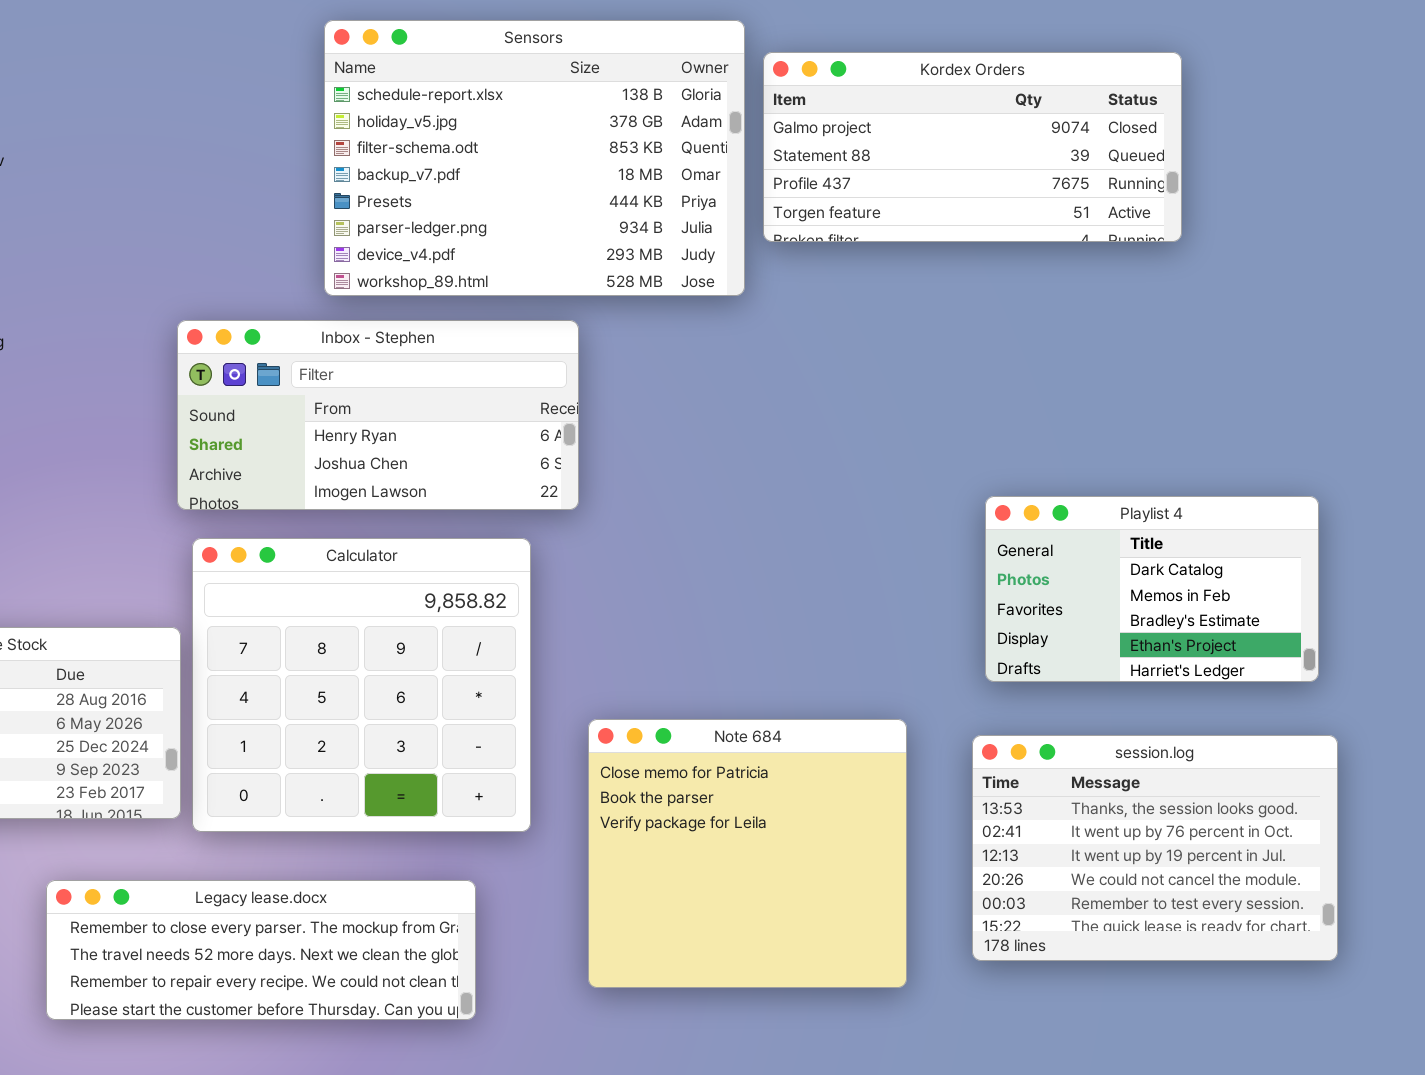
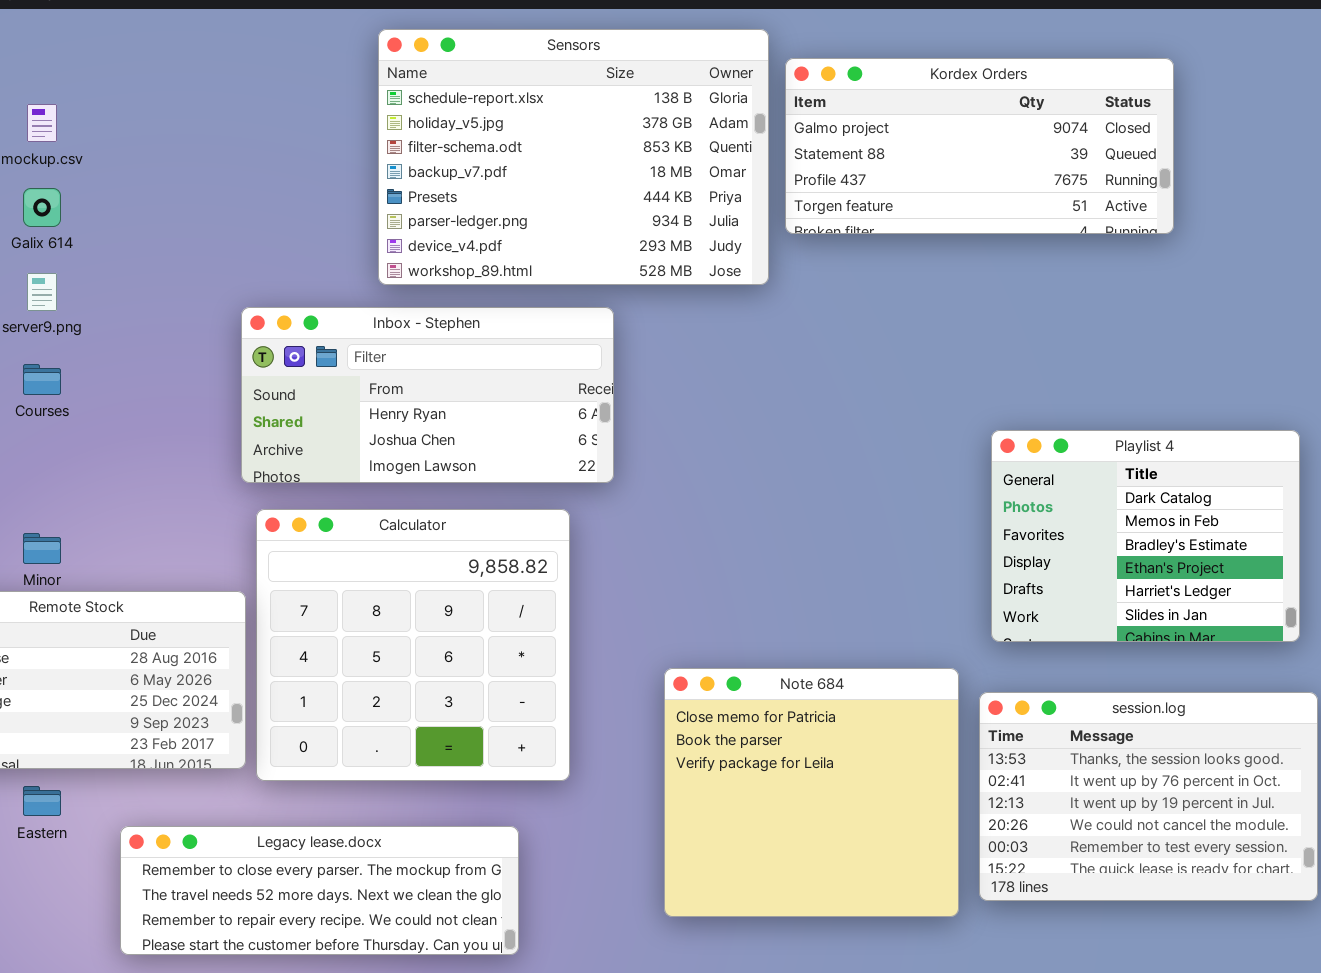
Playlist 4: [985,496,1319,682] -> [991,430,1300,642], resized
Note 684: [588,719,907,988] -> [664,668,959,917], moved

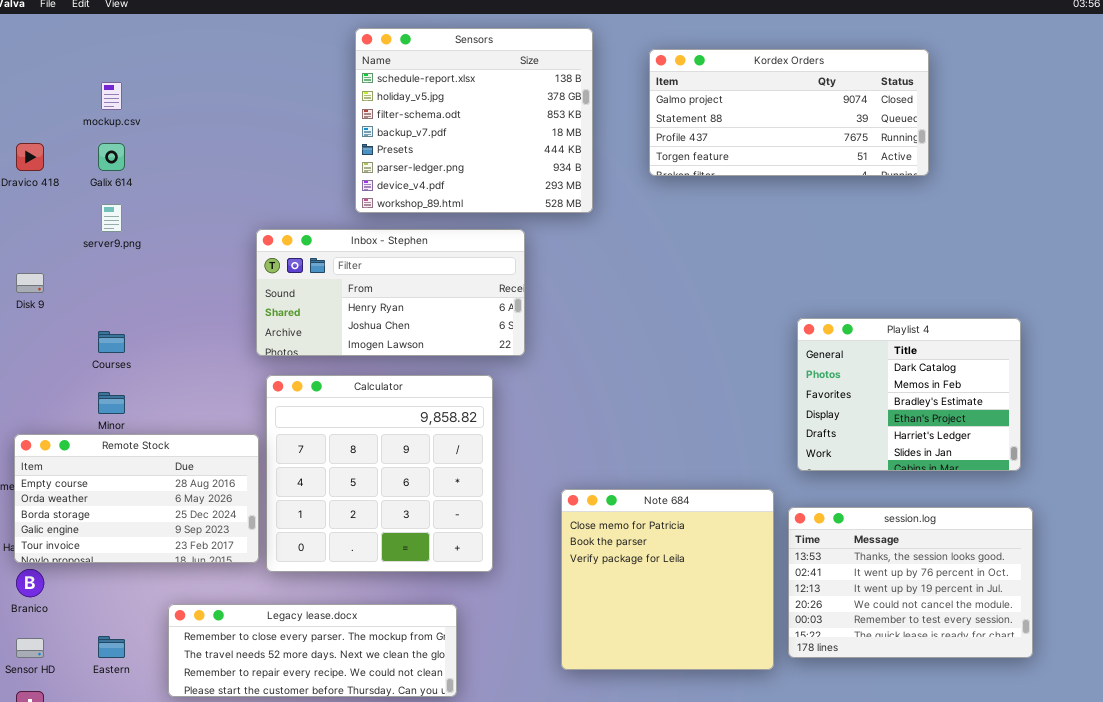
Sensors: [378,29,769,285] -> [355,28,593,213], resized
Courses: [23,364,61,395] -> [98,331,125,353], moved
Eastern: [23,786,61,816] -> [98,636,125,658], moved

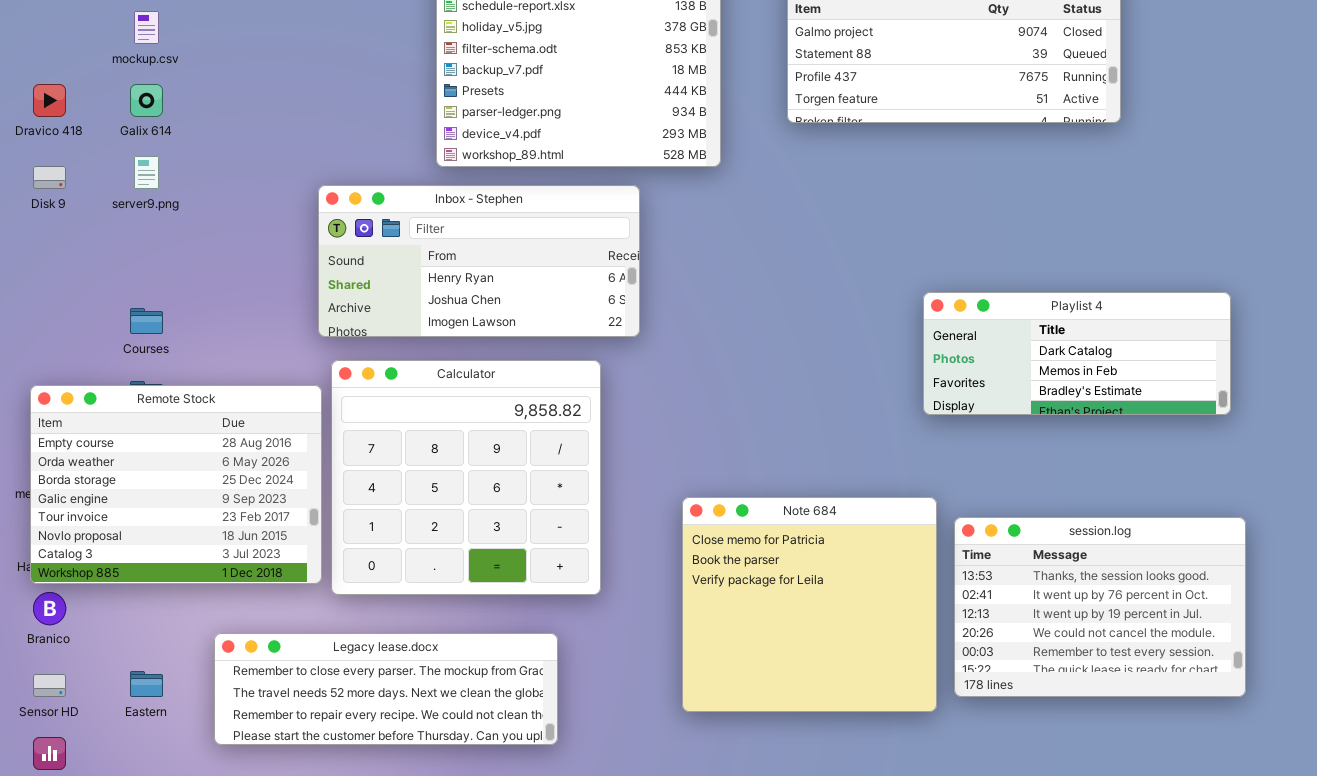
Disk 9: [16,273,44,293] -> [33,166,66,189], moved
Playlist 4: [797,318,1021,471] -> [923,292,1231,415], resized
Remote Stock: [14,434,259,563] -> [30,385,322,584], resized

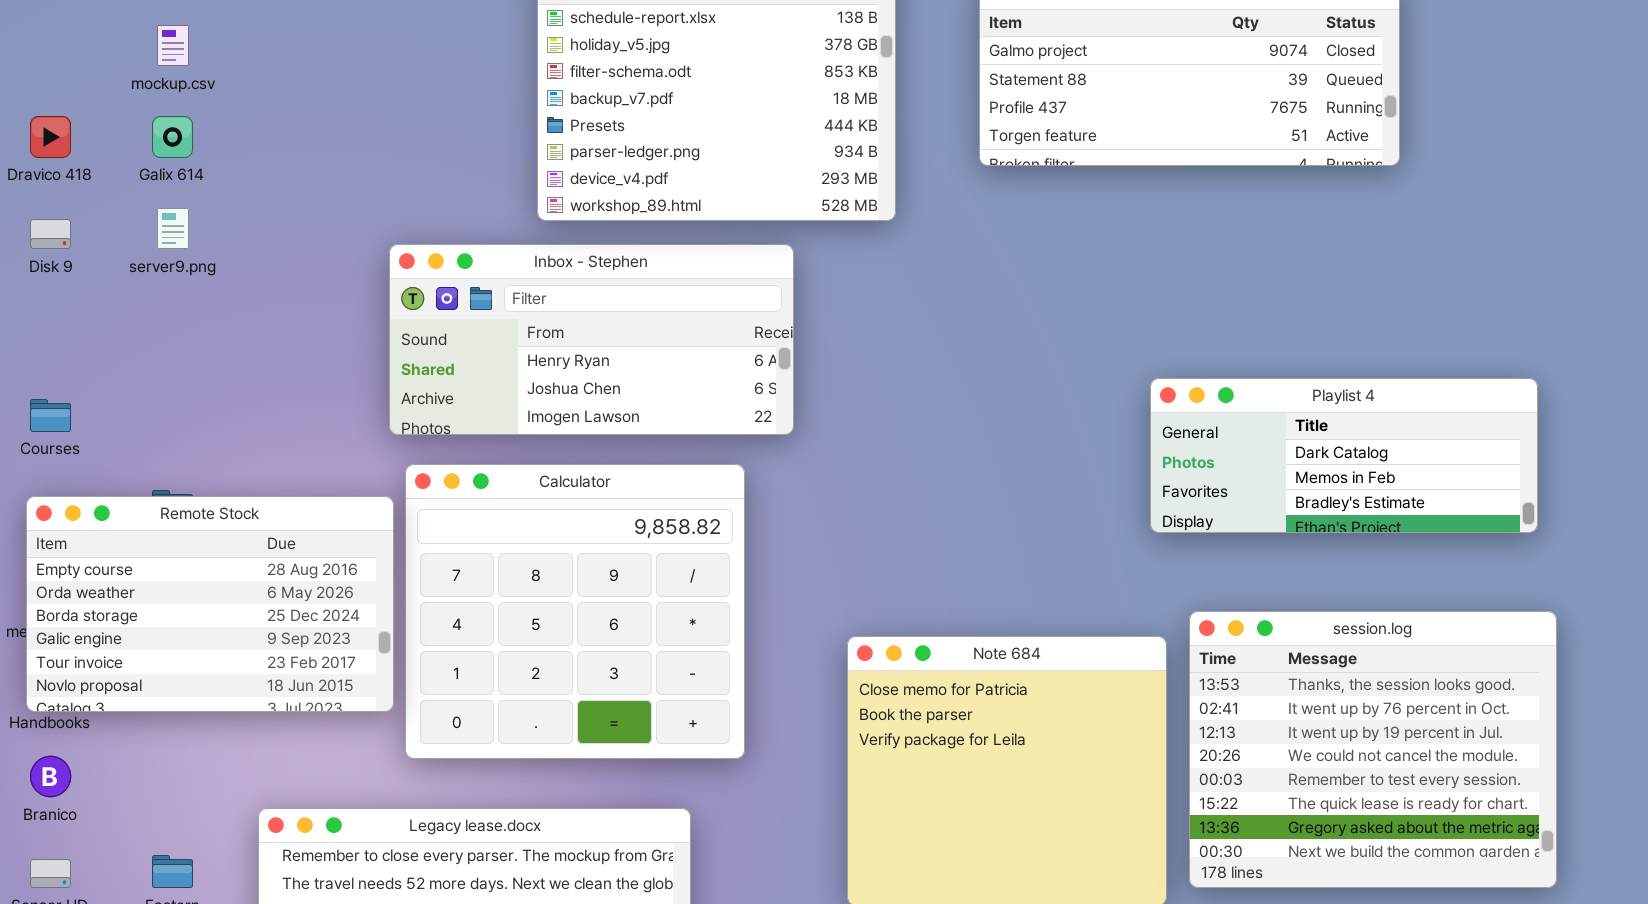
Courses: [130,308,163,334] -> [30,399,71,432], moved
Remote Stock: [30,385,322,584] -> [26,496,394,712], resized
session.log: [954,517,1246,697] -> [1189,611,1557,888], resized

